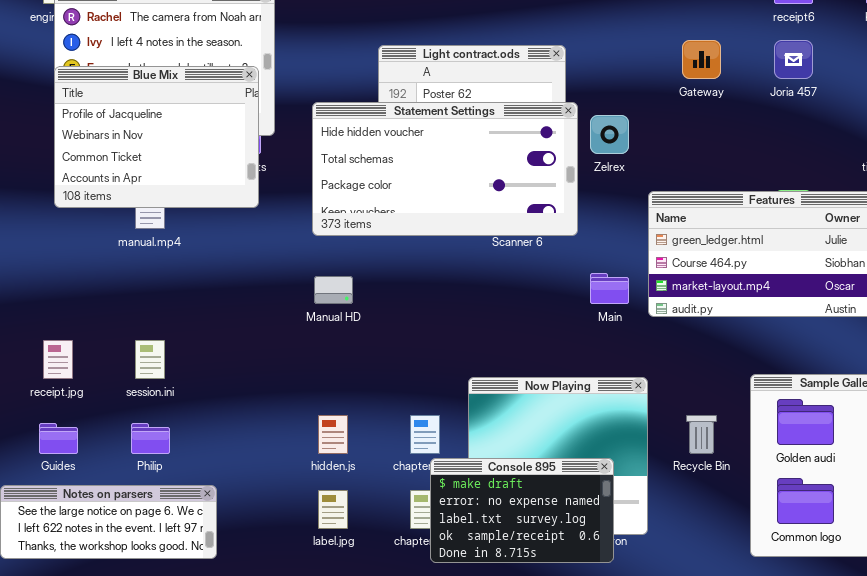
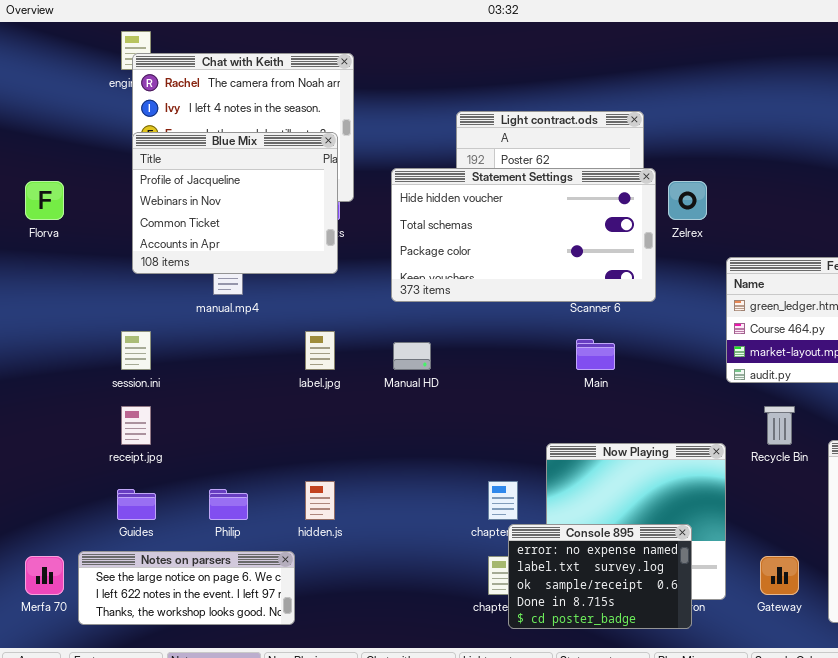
Gateway: [682,40,721,79] -> [760,556,799,595], moved
Main: [590,273,629,304] -> [576,339,615,370], moved
session.ini: [135,340,165,379] -> [121,331,151,370], moved
hidden.js: [318,415,348,454] -> [305,481,335,520], moved
Recycle Bin: [686,415,717,454] -> [764,406,795,445], moved
Console 895: [430,458,614,563] -> [508,524,692,629], scrolled down 1 row
label.jpg: [318,490,348,529] -> [305,331,335,370], moved

